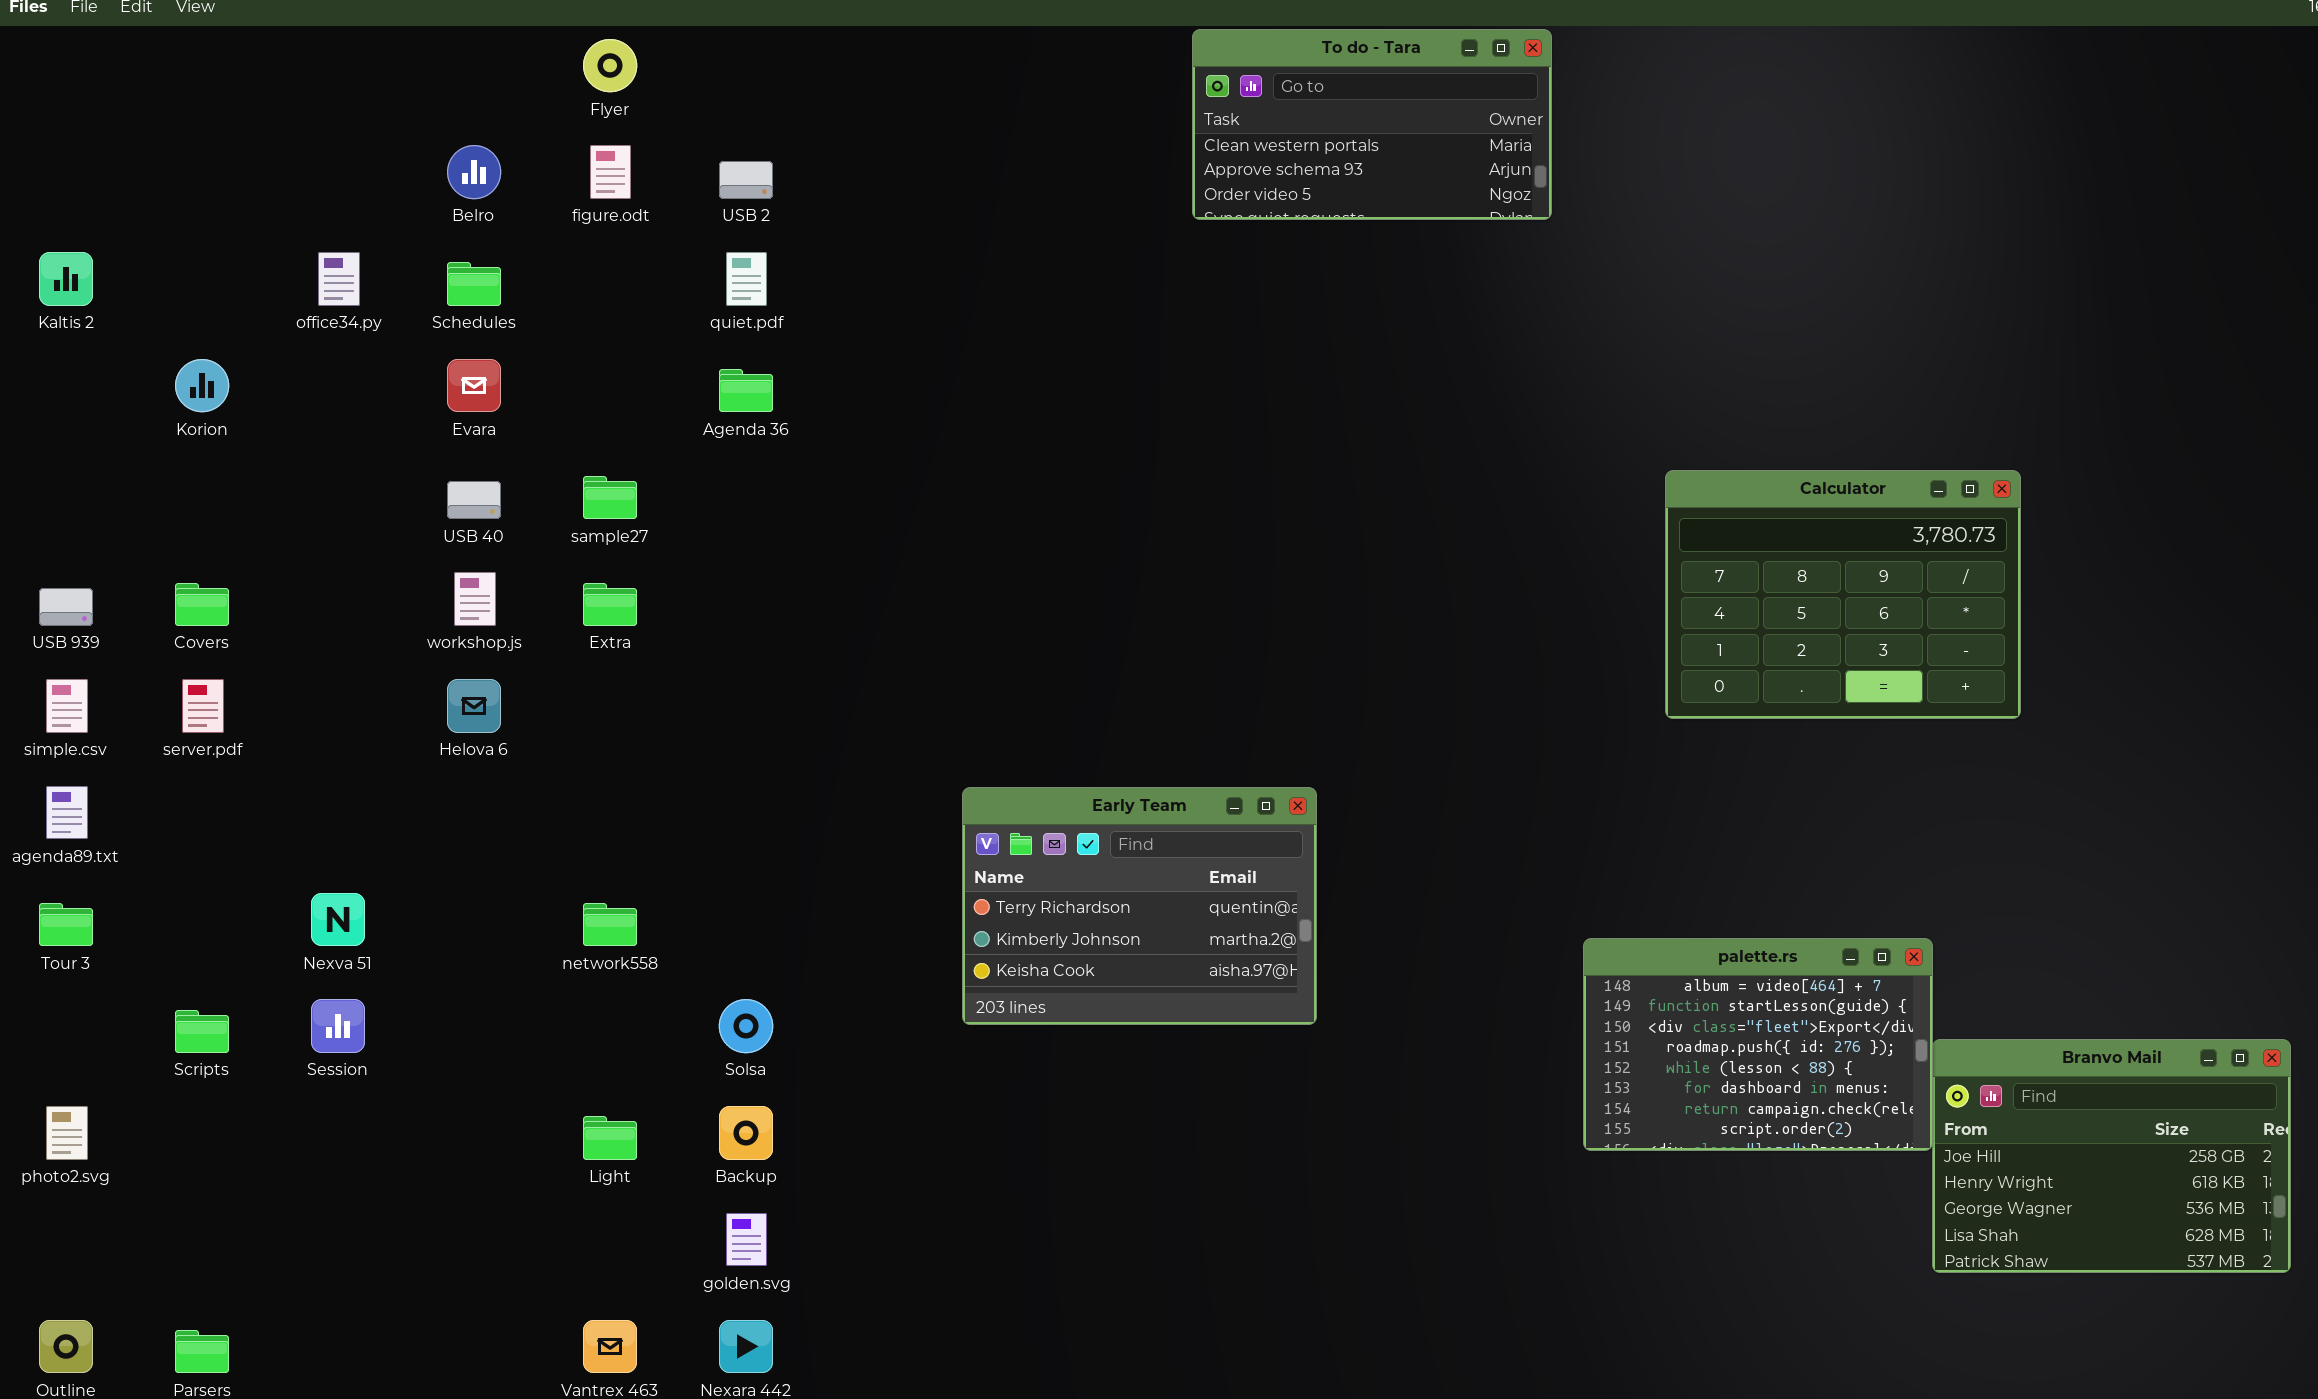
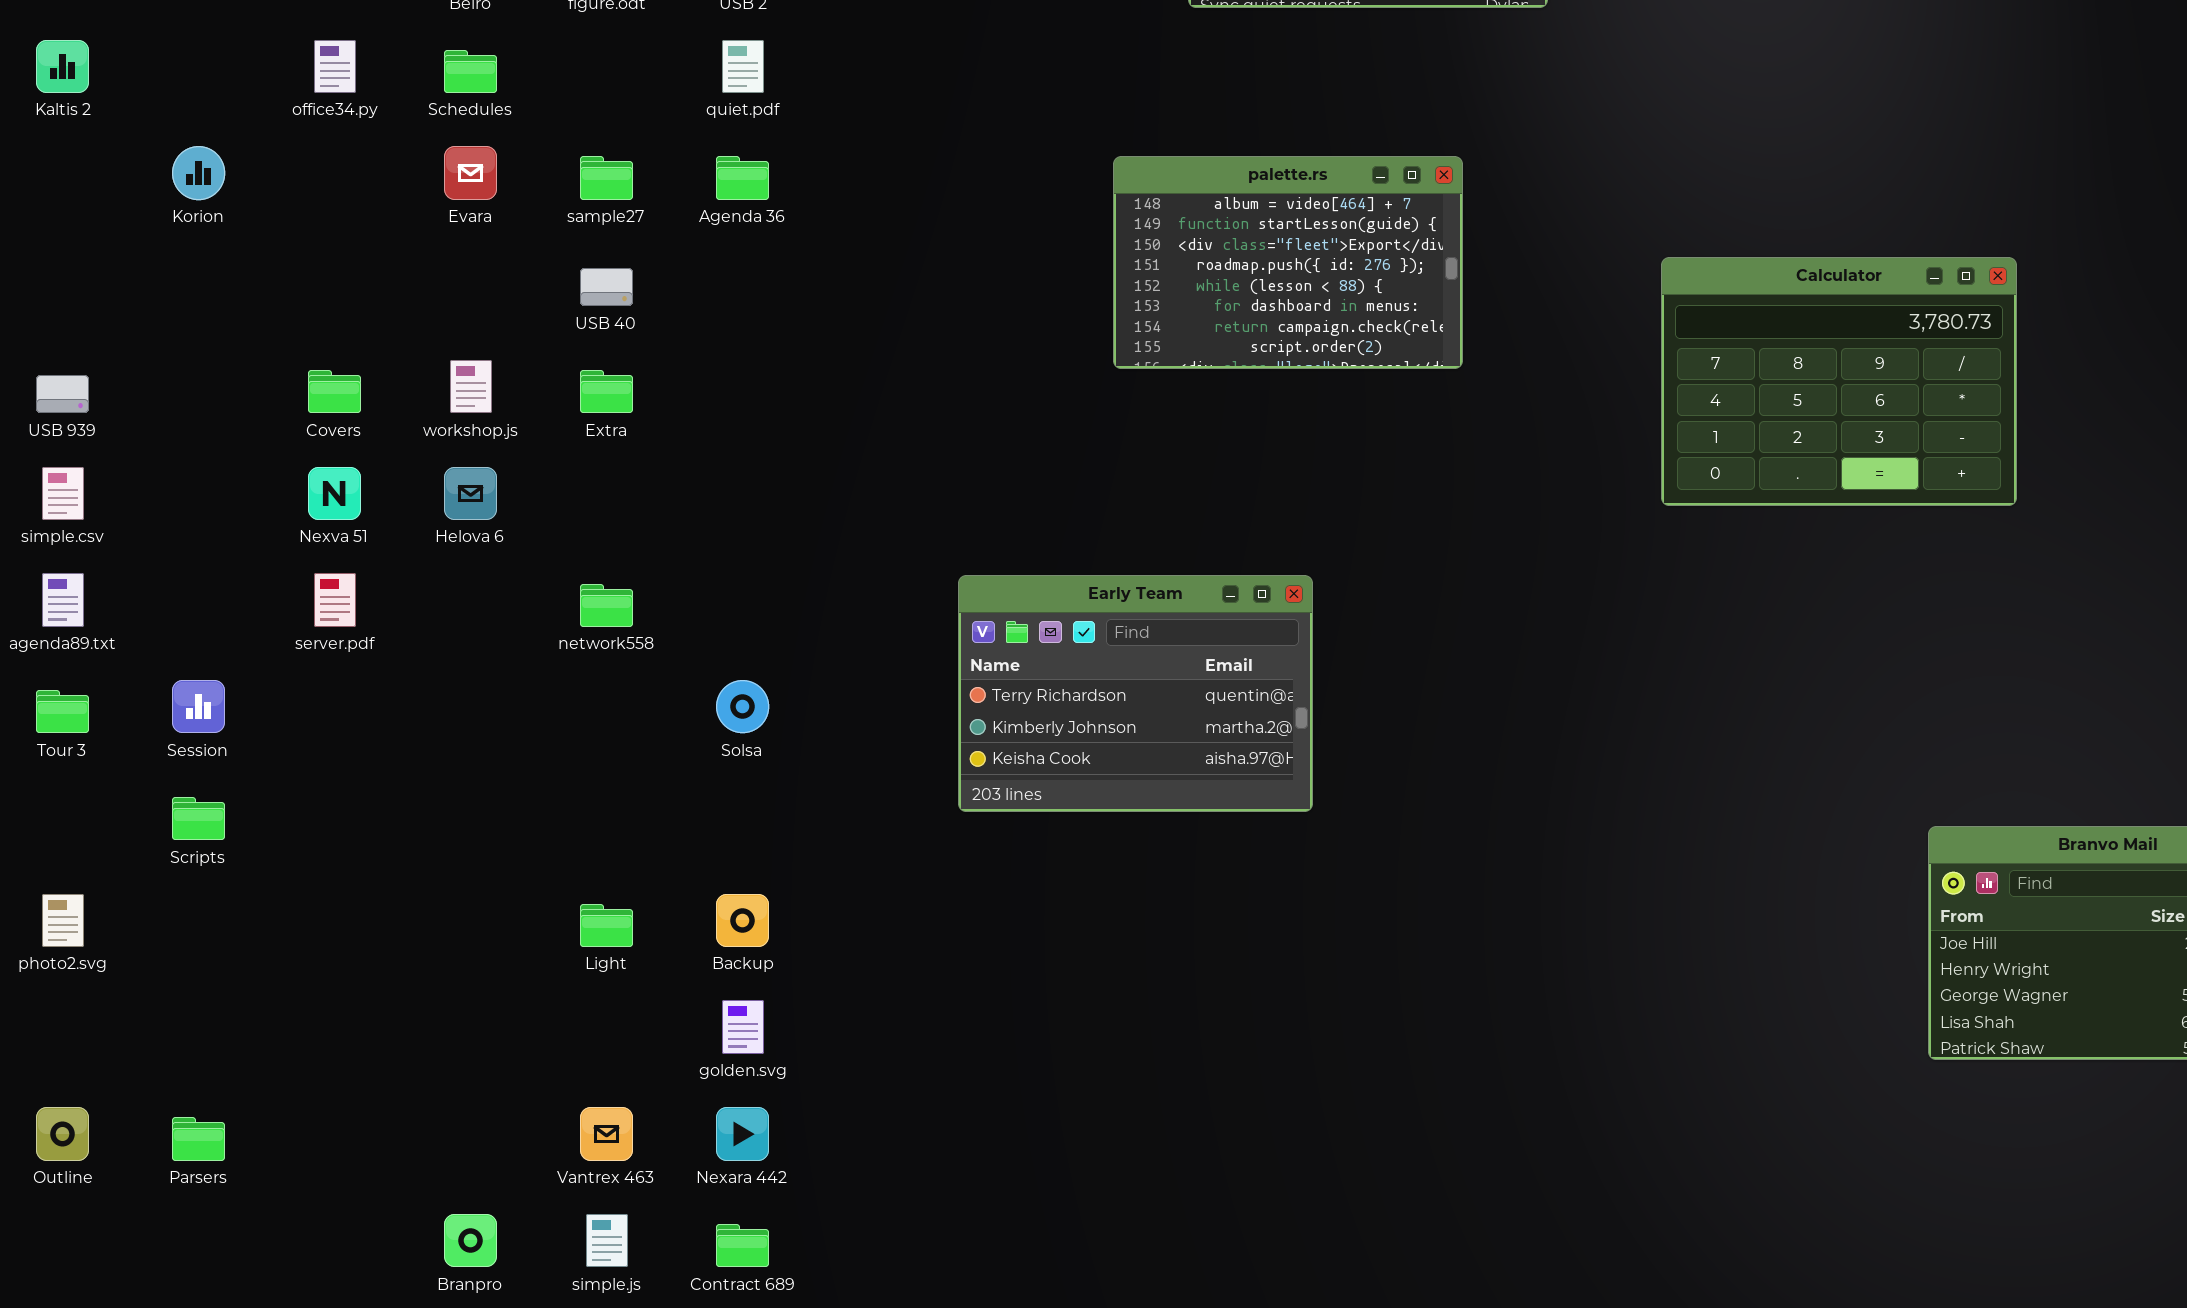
sample27: [583,476,637,519] -> [580,156,633,200], moved
USB 40: [447,481,501,519] -> [580,268,633,306], moved
Covers: [175,583,229,626] -> [308,370,361,413], moved
server.pdf: [182,679,224,733] -> [314,573,356,627], moved
Nexva 51: [311,893,365,946] -> [308,467,361,520], moved
network558: [583,903,637,946] -> [580,584,633,627], moved
palette.rs: [1583,938,1933,1151] -> [1113,156,1463,369], moved
Session: [311,999,365,1053] -> [172,680,225,733], moved
Solsa: [719,999,773,1053] -> [716,680,769,733], moved

